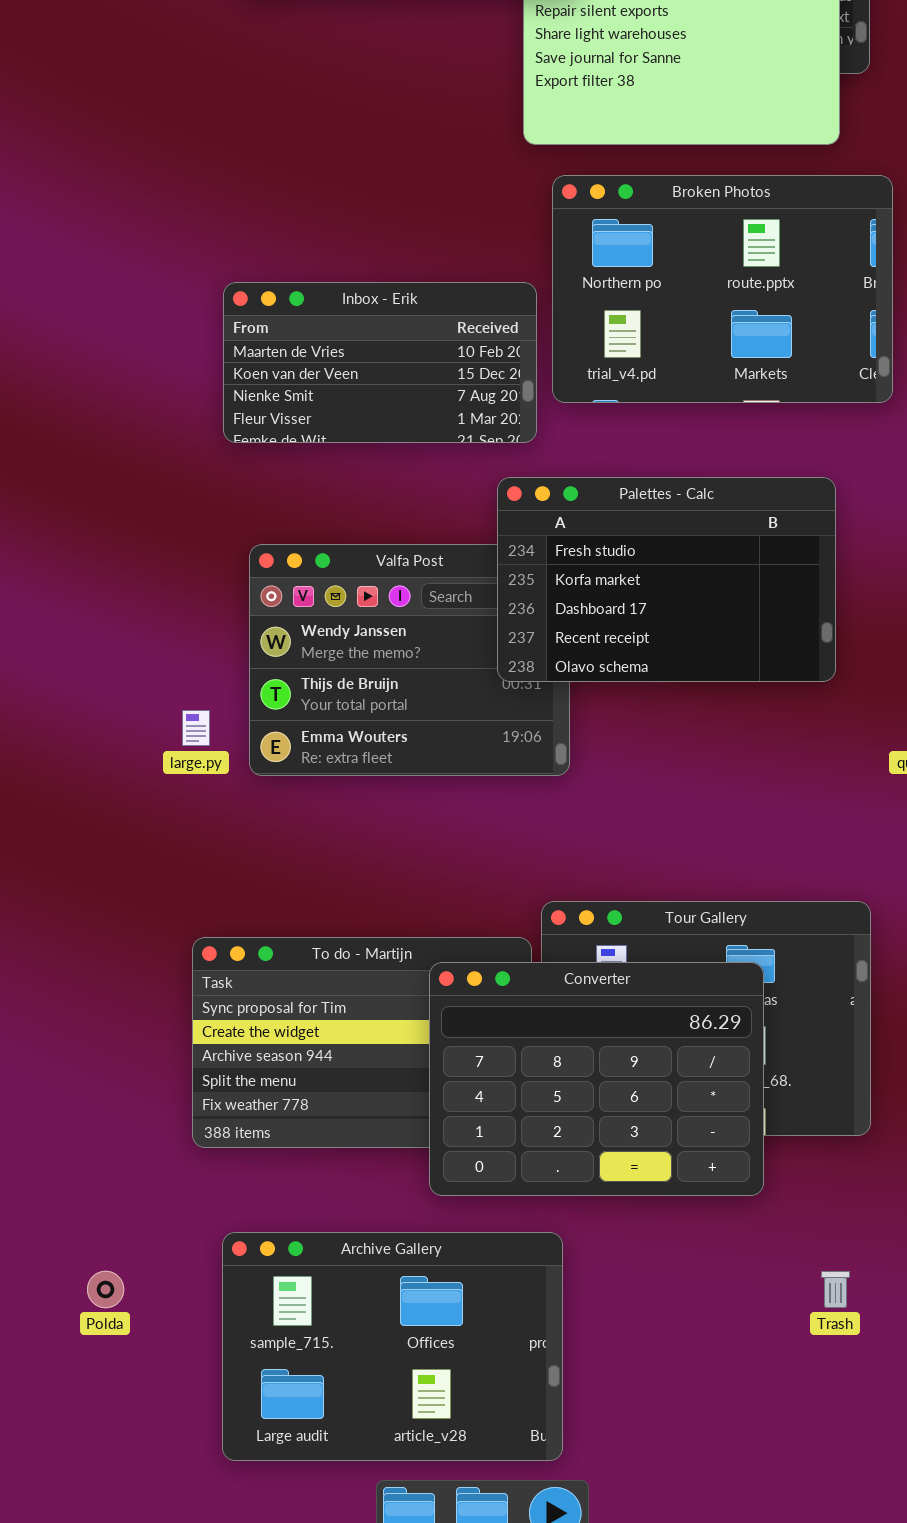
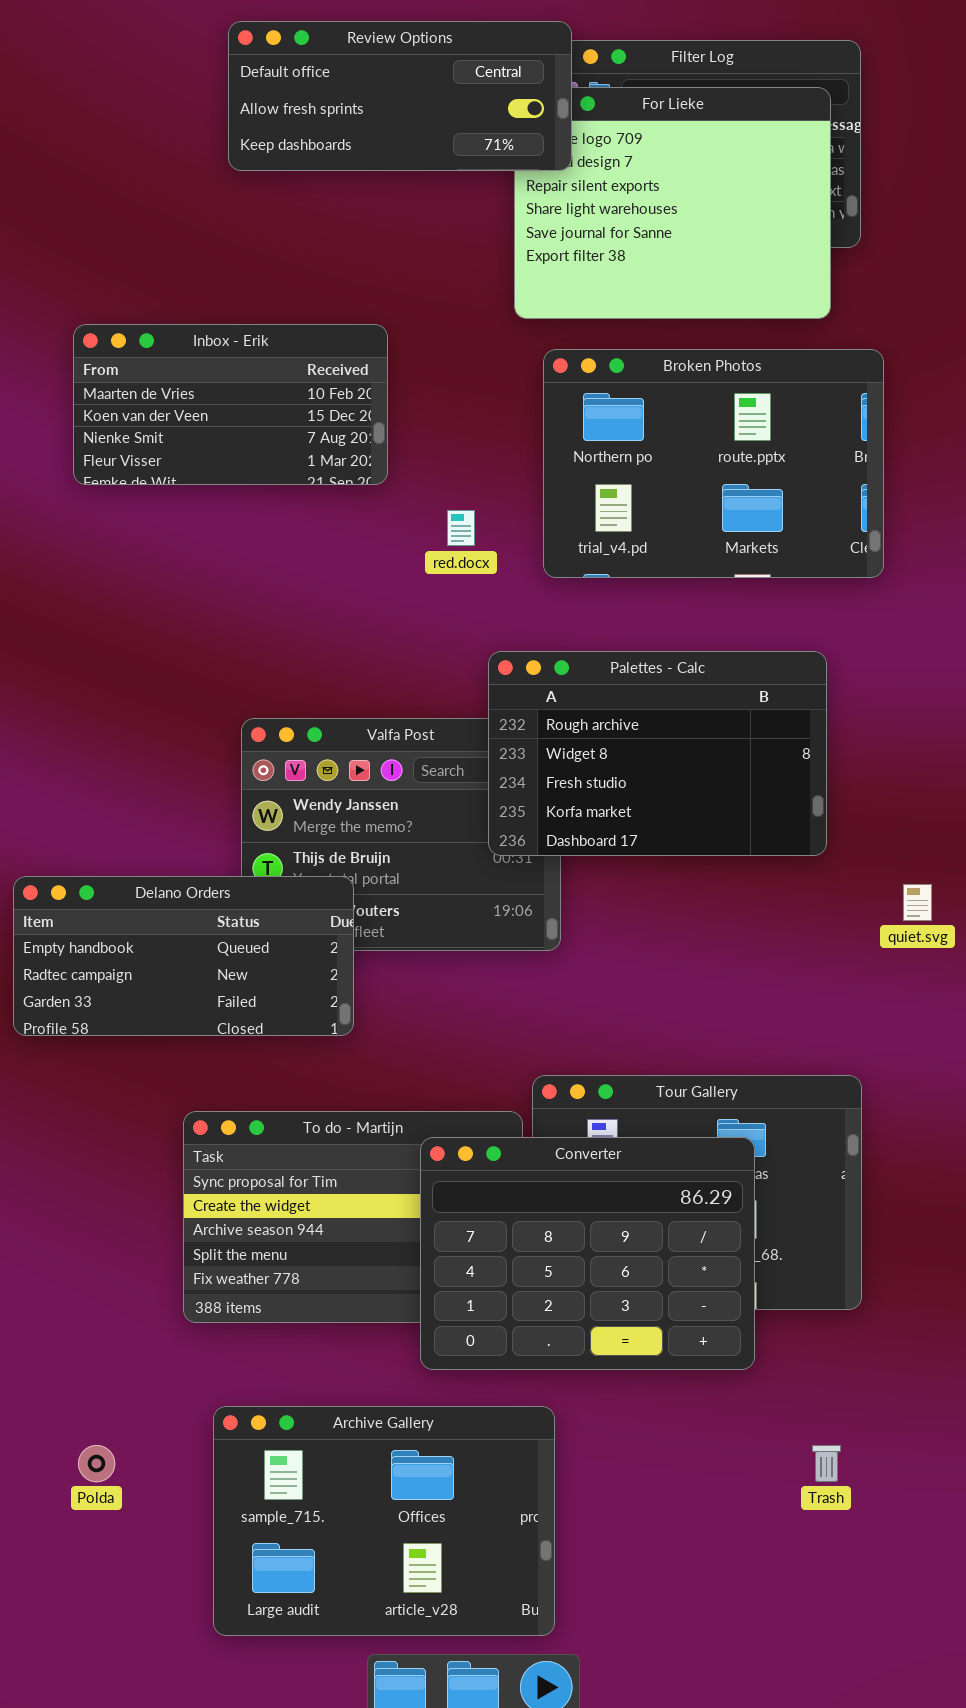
Inbox - Erik: [223,282,537,443] -> [73,324,388,485], moved
Palettes - Calc: [497,477,836,682] -> [488,651,827,856], scrolled up 2 rows
Delano Orders: none -> [13,876,354,1036], opened

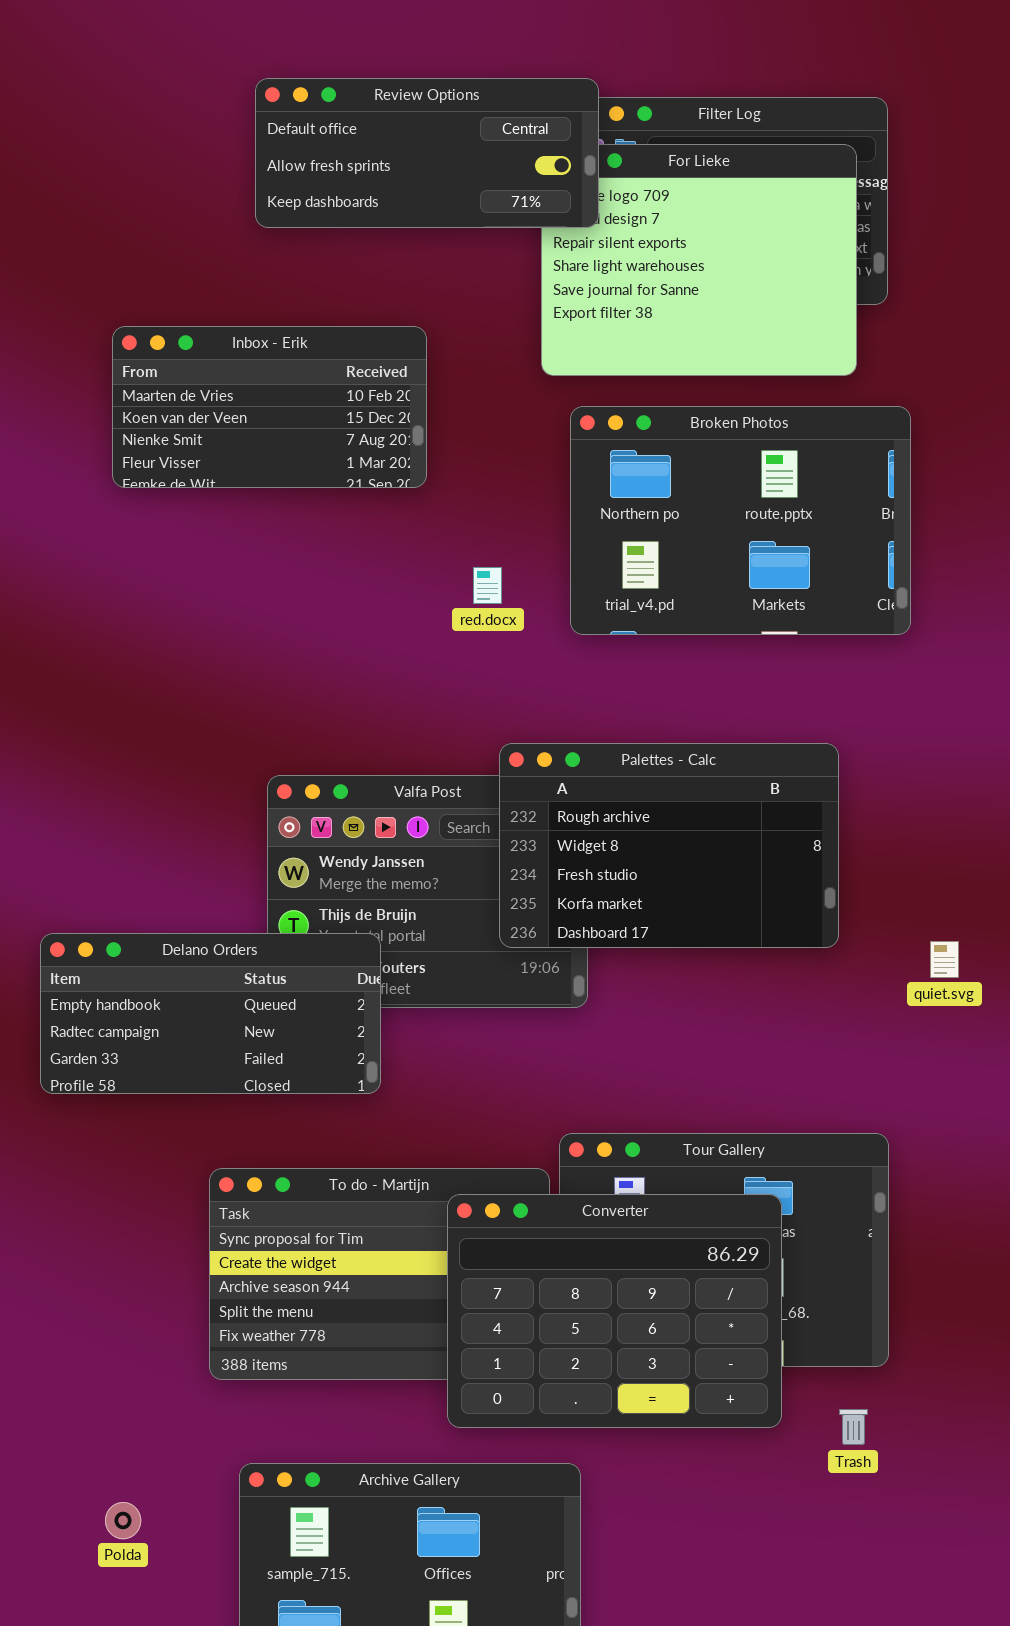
Inbox - Erik: [73,324,388,485] -> [112,326,427,488], moved
Palettes - Calc: [488,651,827,856] -> [499,743,839,948], moved
Trash: [812,1445,841,1482] -> [839,1409,868,1445], moved

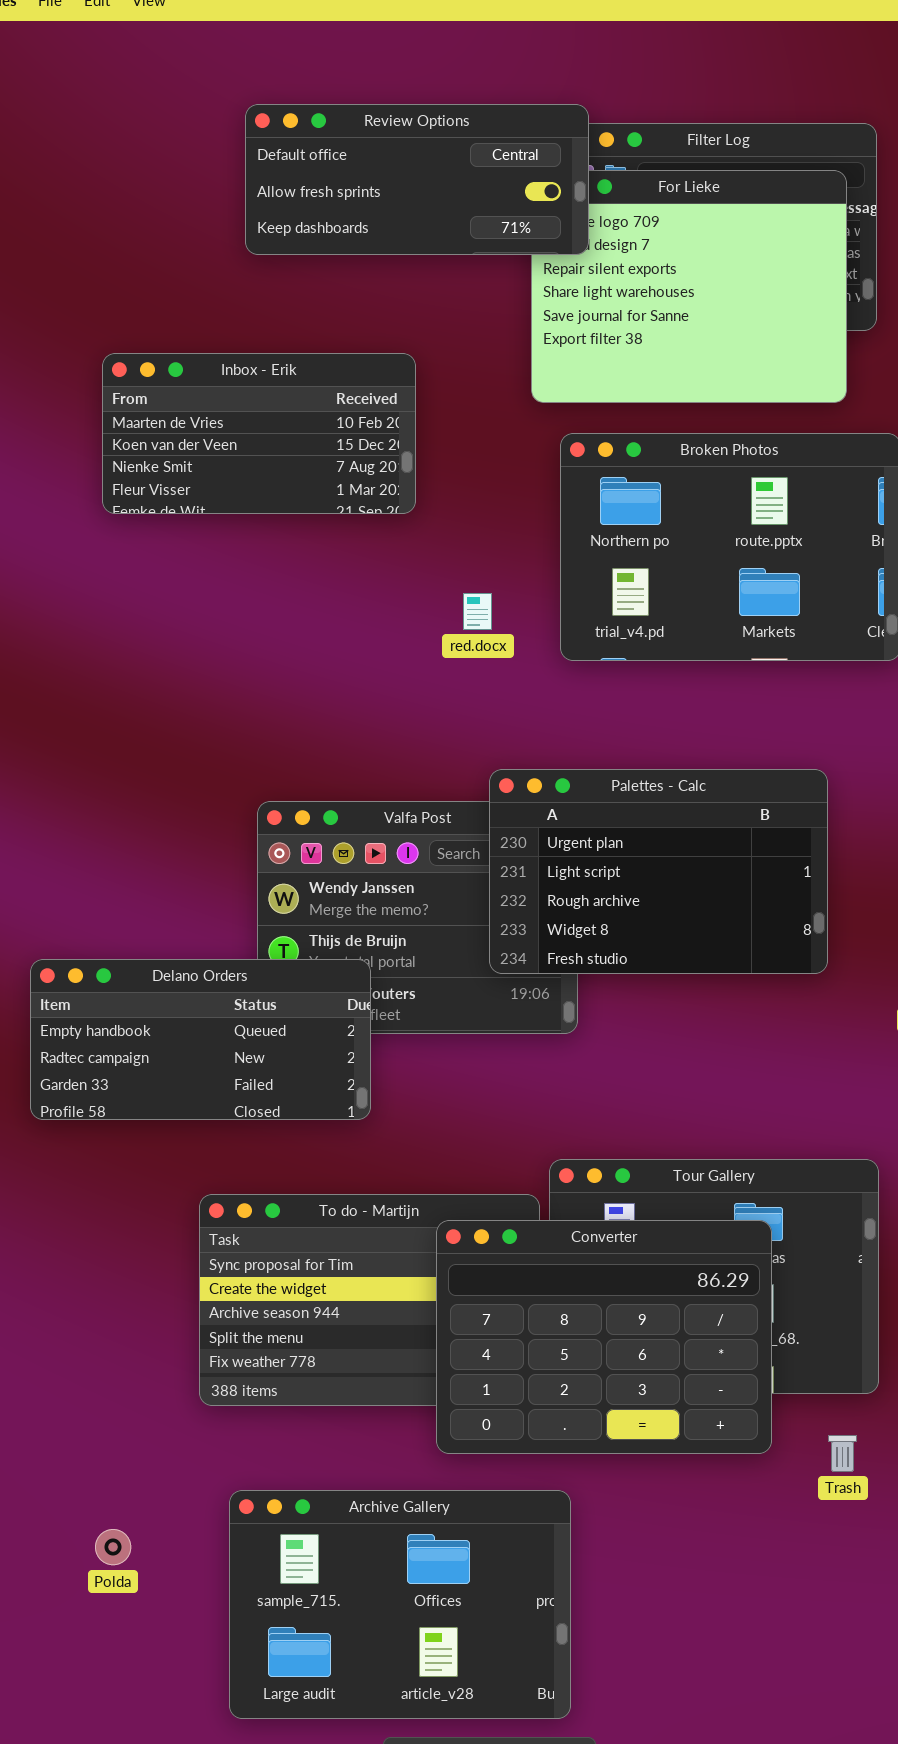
Palettes - Calc: [499,743,839,948] -> [489,769,828,974], scrolled up 2 rows

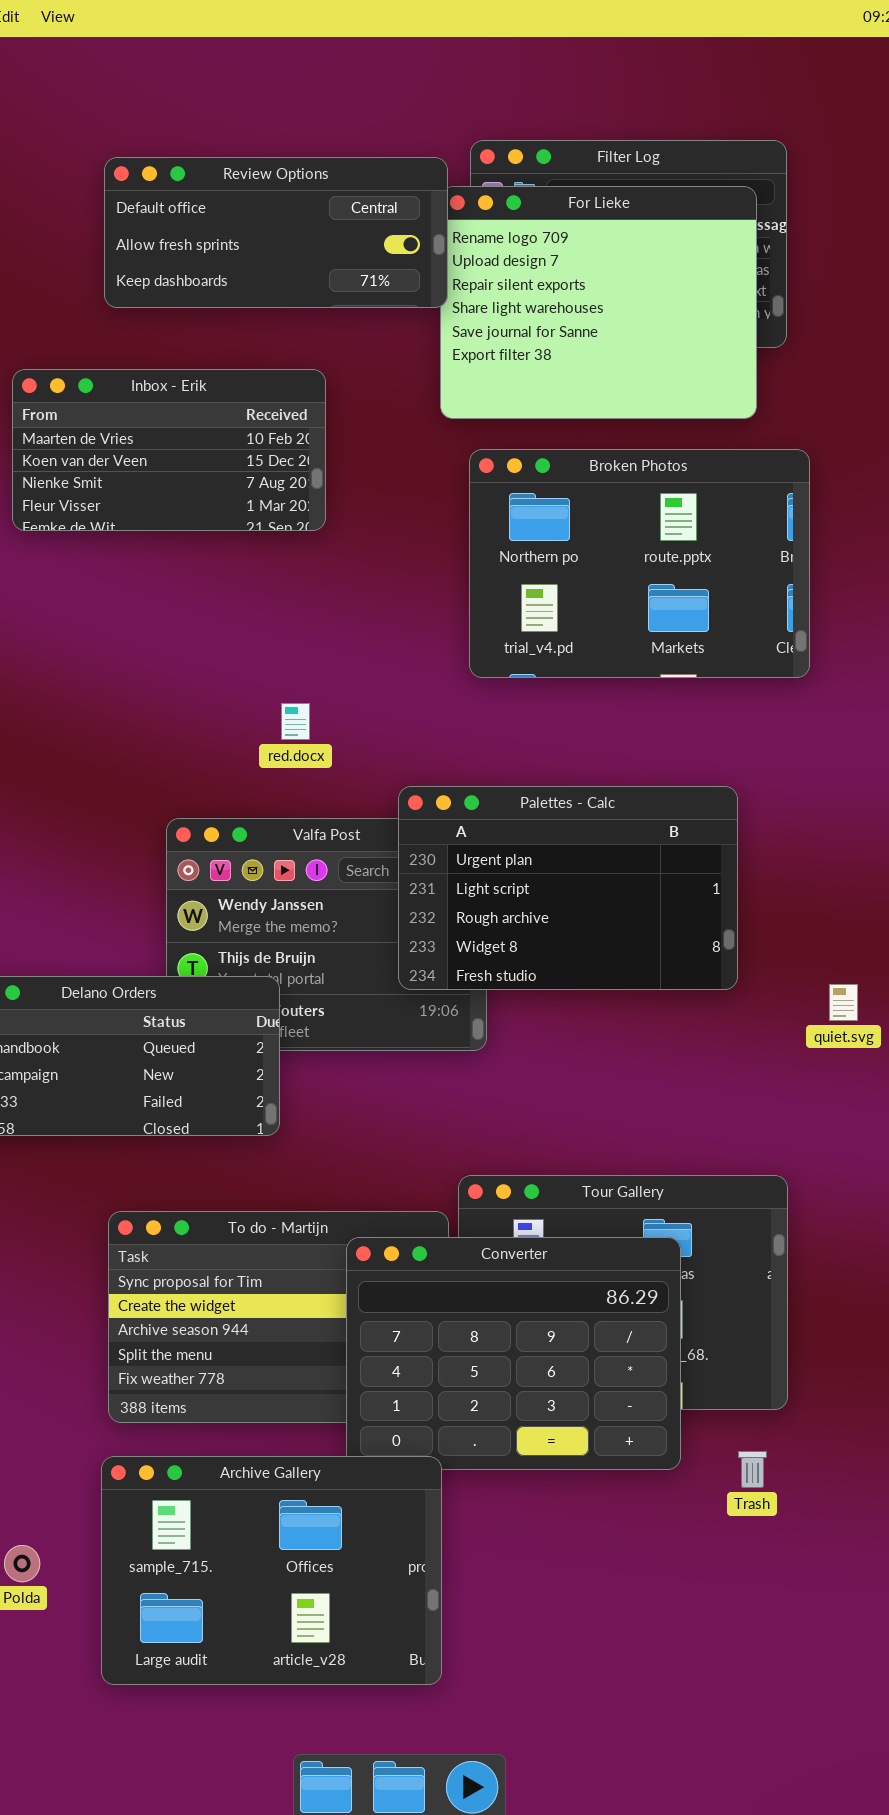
Review Options: [245,104,589,255] -> [104,157,448,308], moved
red.docx: [463,593,492,630] -> [281,703,310,740], moved
Archive Gallery: [229,1490,571,1719] -> [101,1456,442,1685], moved

